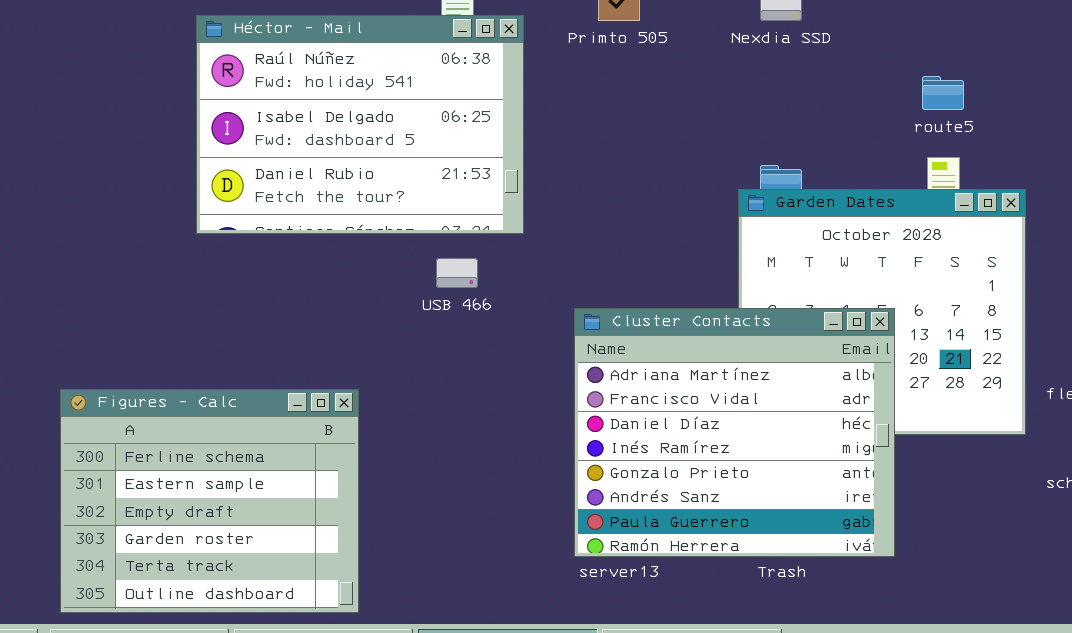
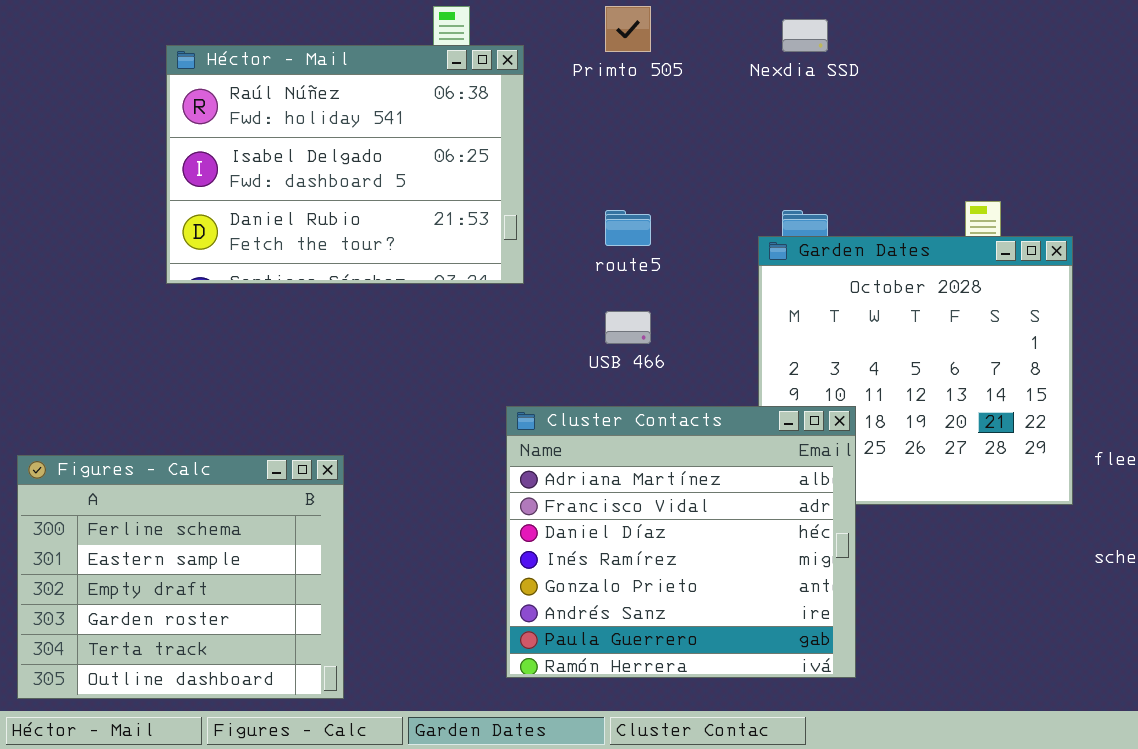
route5: [922,76,964,110] -> [605,210,651,246], moved
USB 466: [436,258,478,288] -> [605,311,651,344], moved
Cluster Contacts: [574,308,895,557] -> [506,406,856,678], moved

